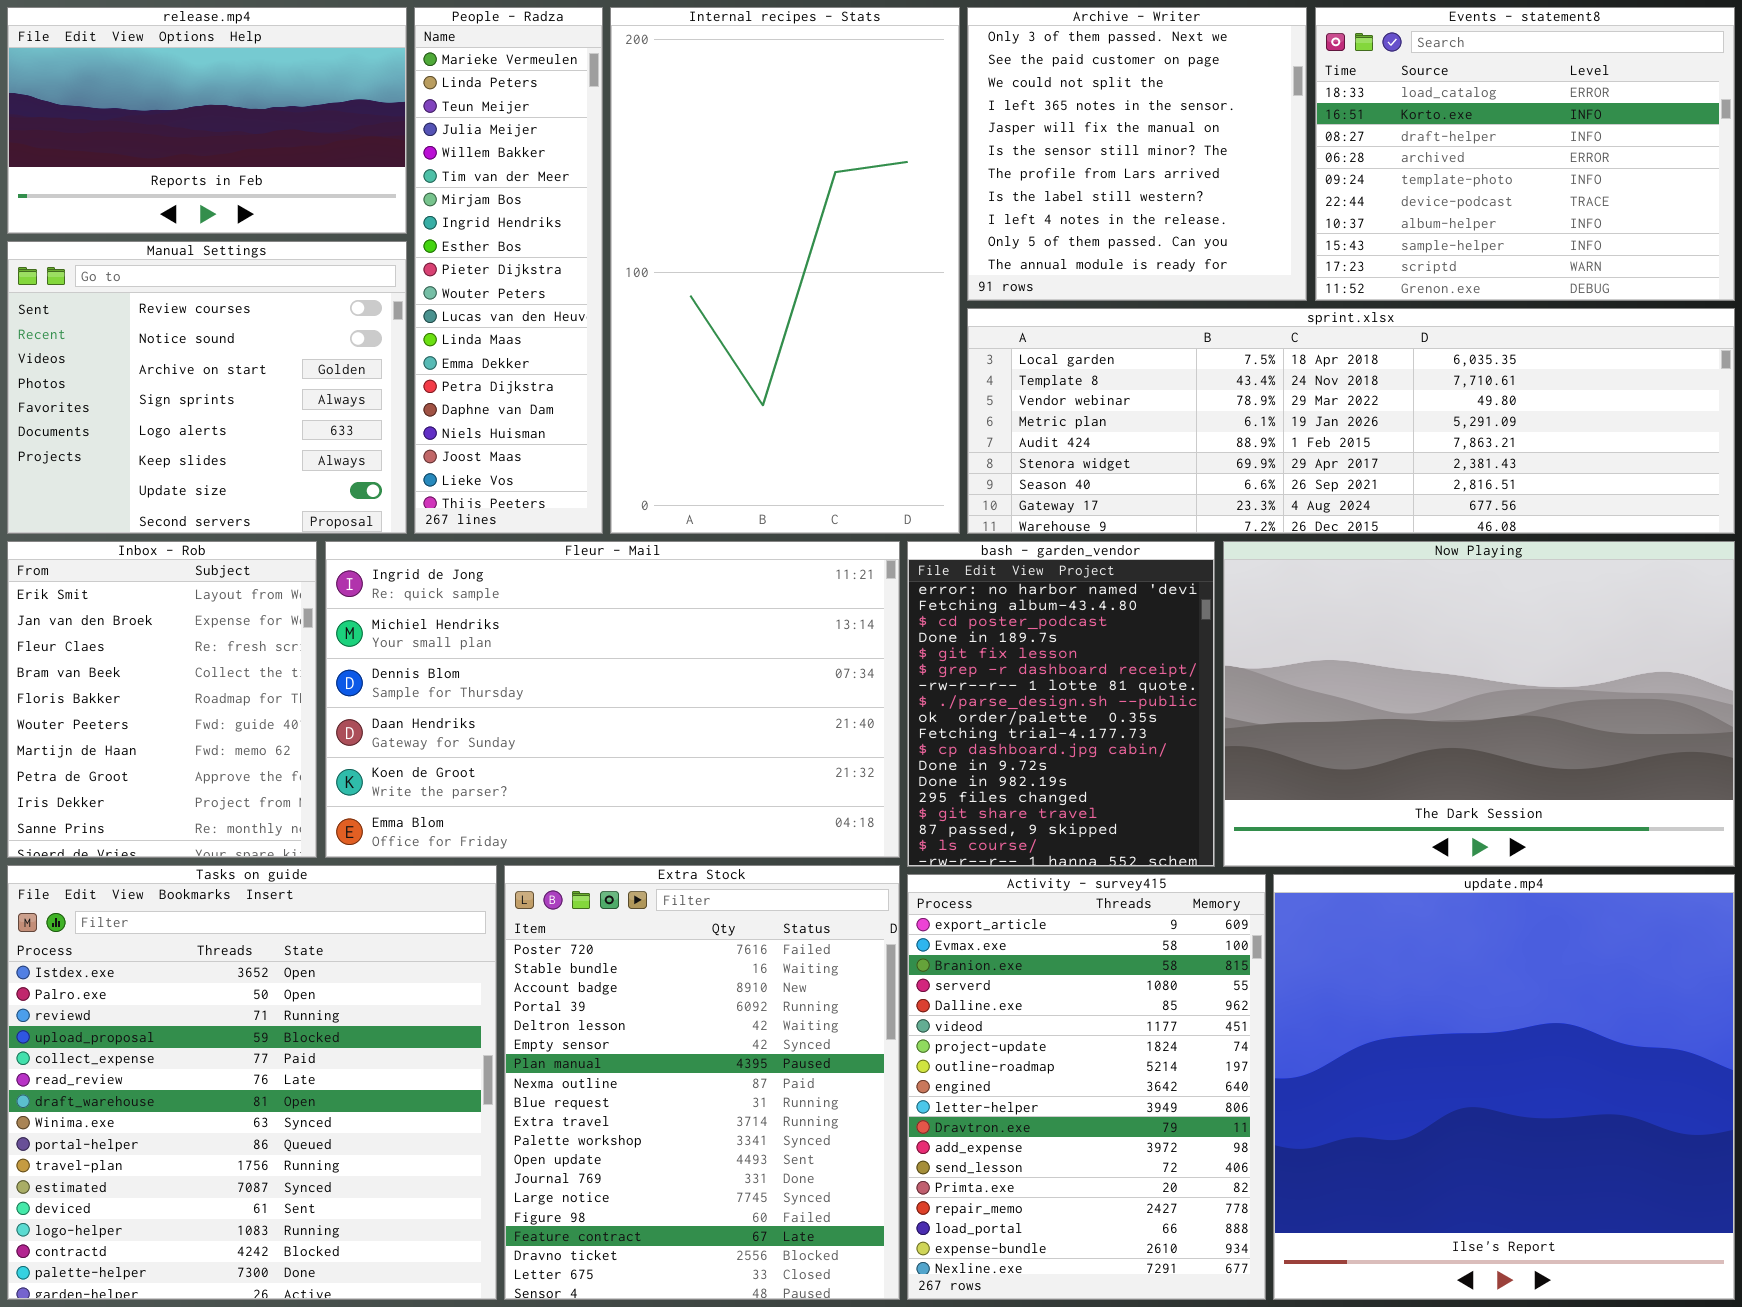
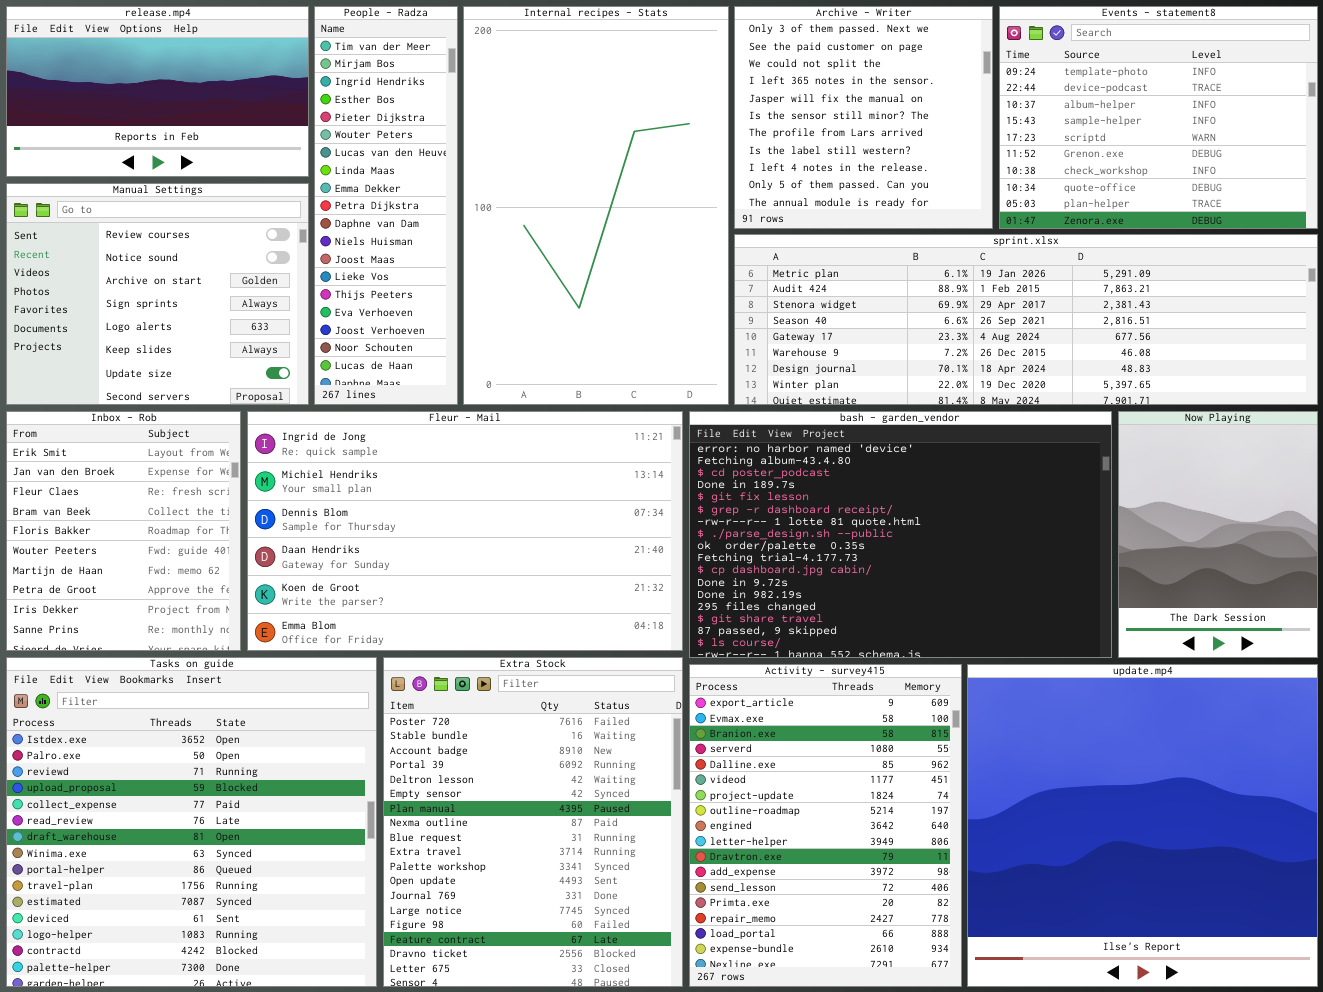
People - Radza: [414,7,603,534] -> [314,6,458,405], scrolled down 5 rows
Events - statement8: [1315,7,1735,301] -> [999,6,1318,229], scrolled down 4 rows
sprint.xlsx: [967,308,1735,534] -> [734,234,1318,405], scrolled down 3 rows
bash - garden_vendor: [907,541,1215,867] -> [689,411,1112,658], resized
Now Playing: [1223,541,1735,867] -> [1118,411,1318,658], resized

